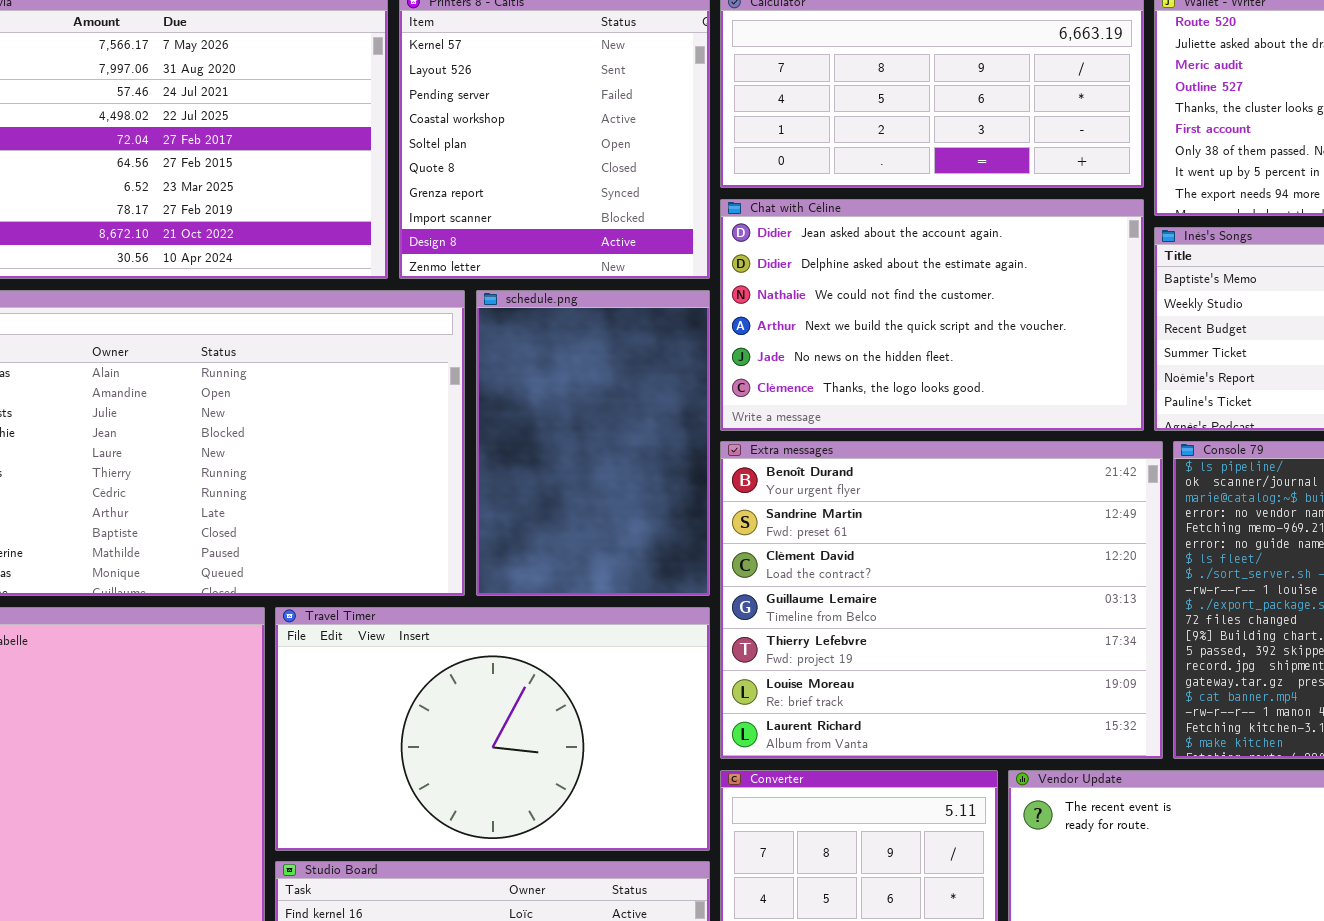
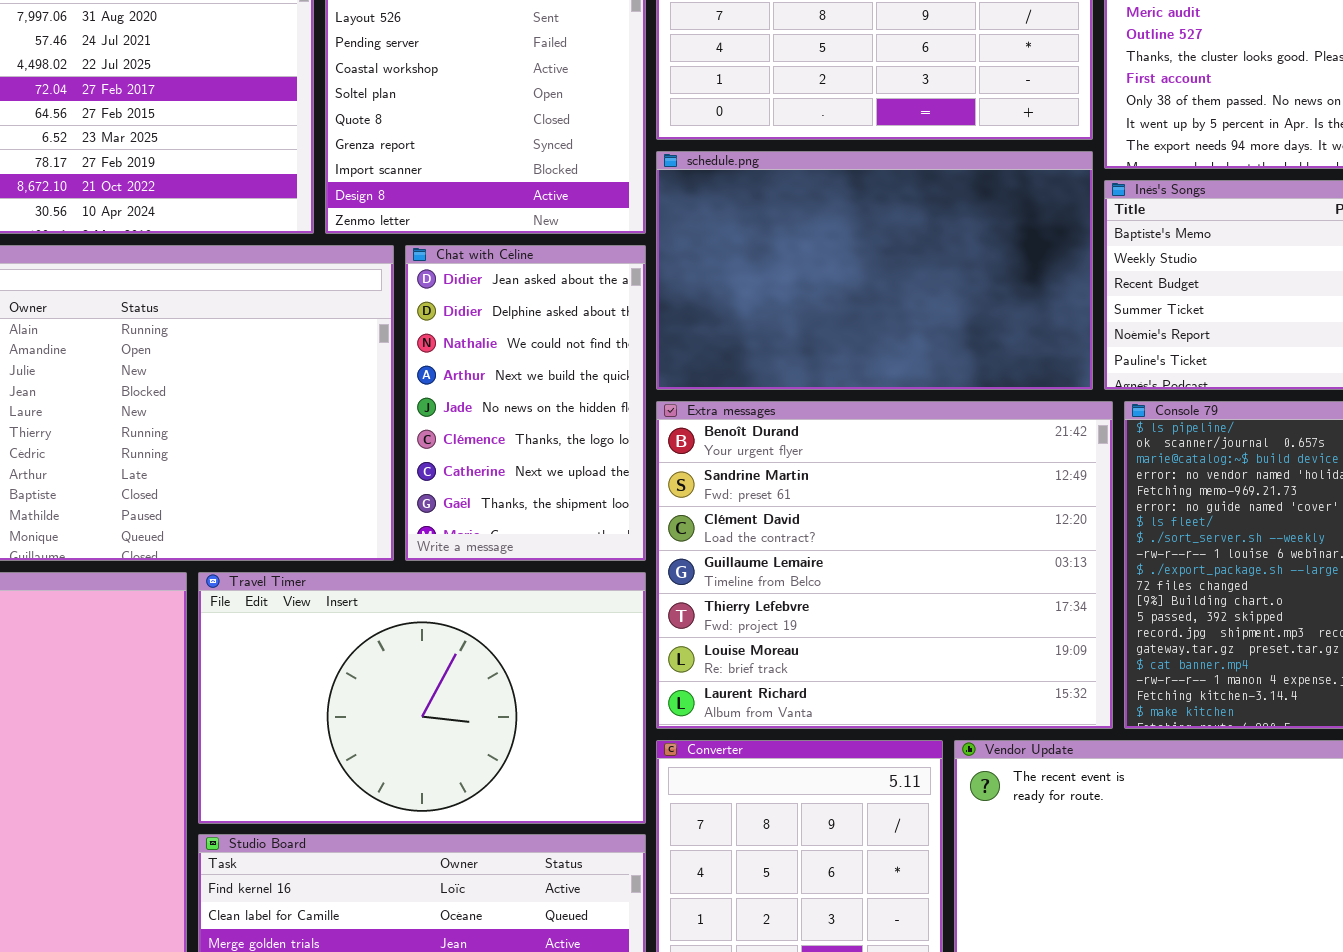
Chat with Céline: [720,199,1144,431] -> [405,245,646,561], moved, resized
schedule.png: [476,290,710,596] -> [656,151,1093,390], moved, resized

